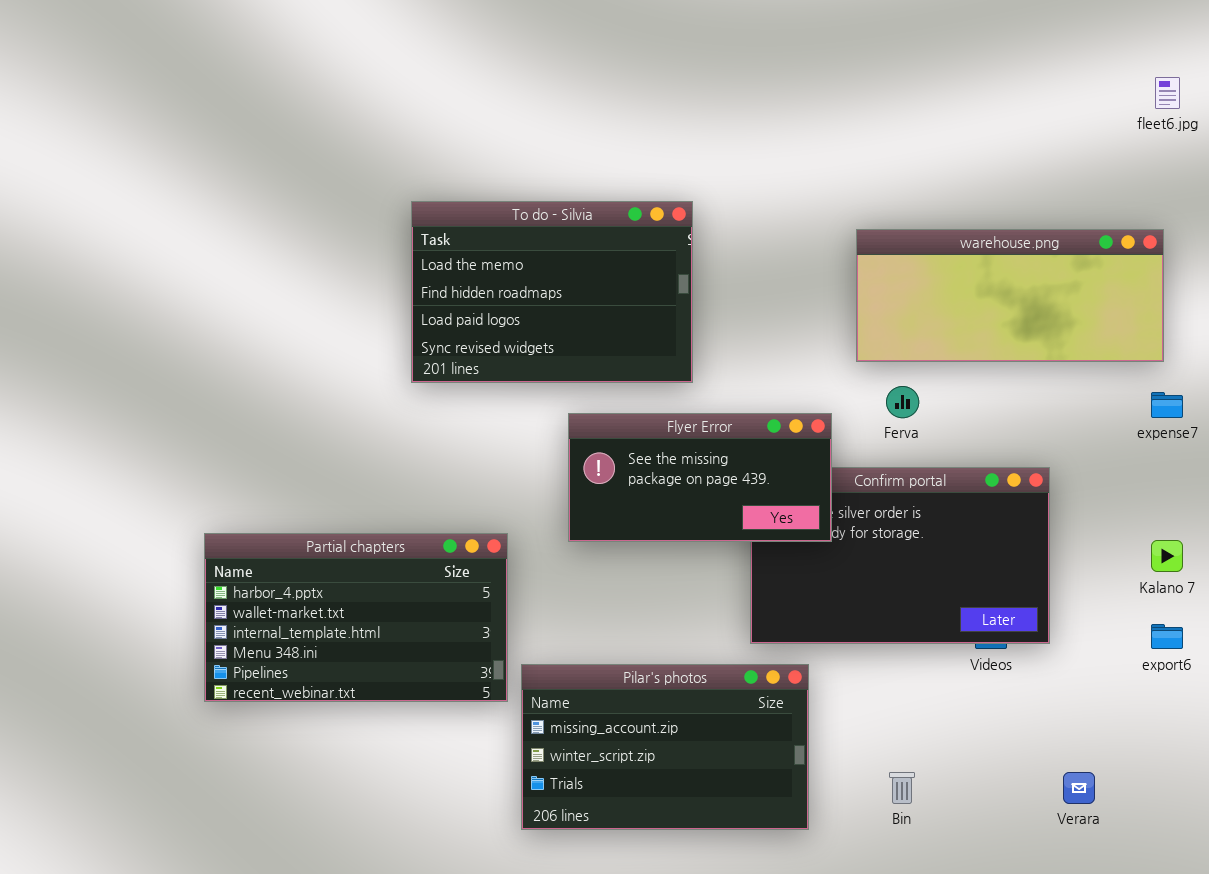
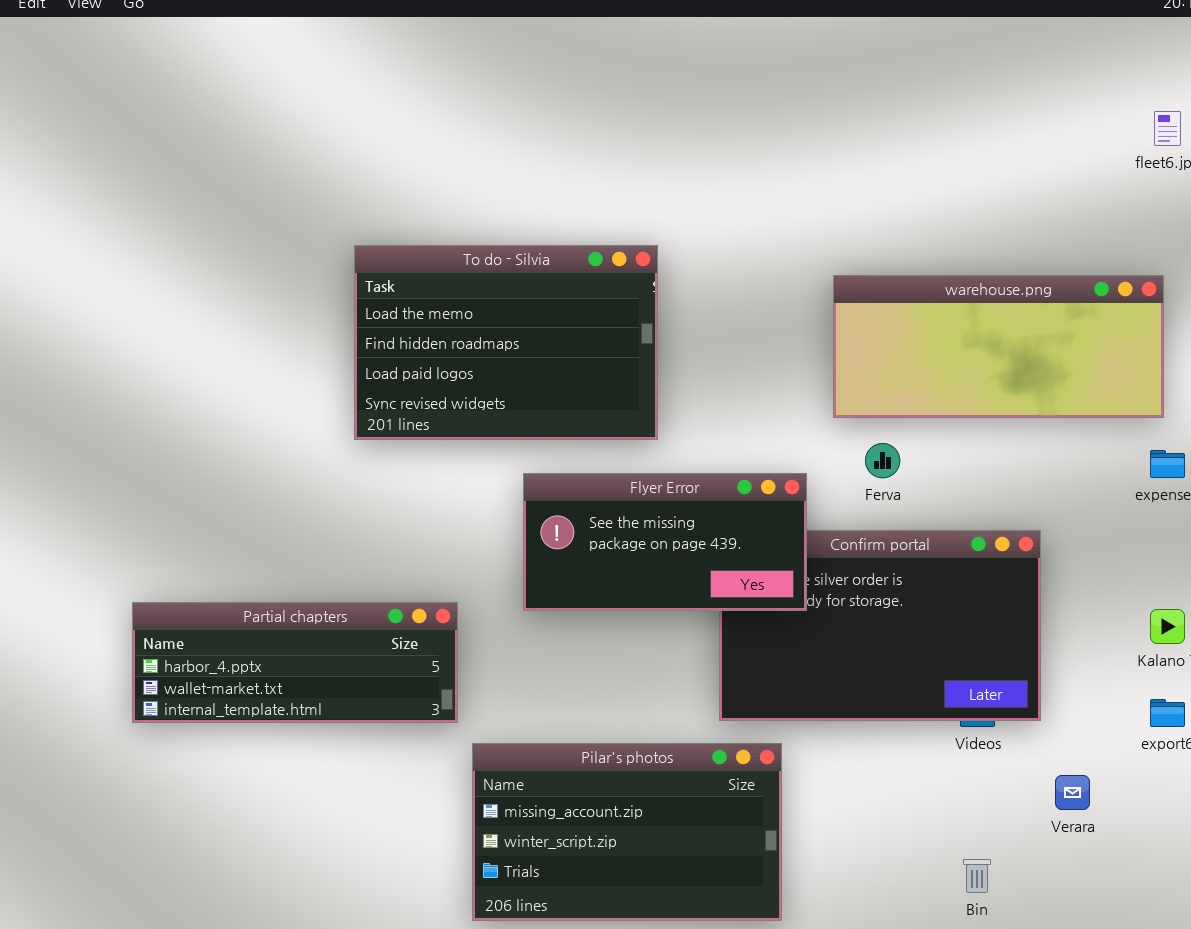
Partial chapters: [204,533,508,702] -> [132,602,458,723], resized
Bin: [889,772,915,804] -> [963,859,991,893], moved
Verara: [1063,772,1095,804] -> [1055,775,1090,810], moved

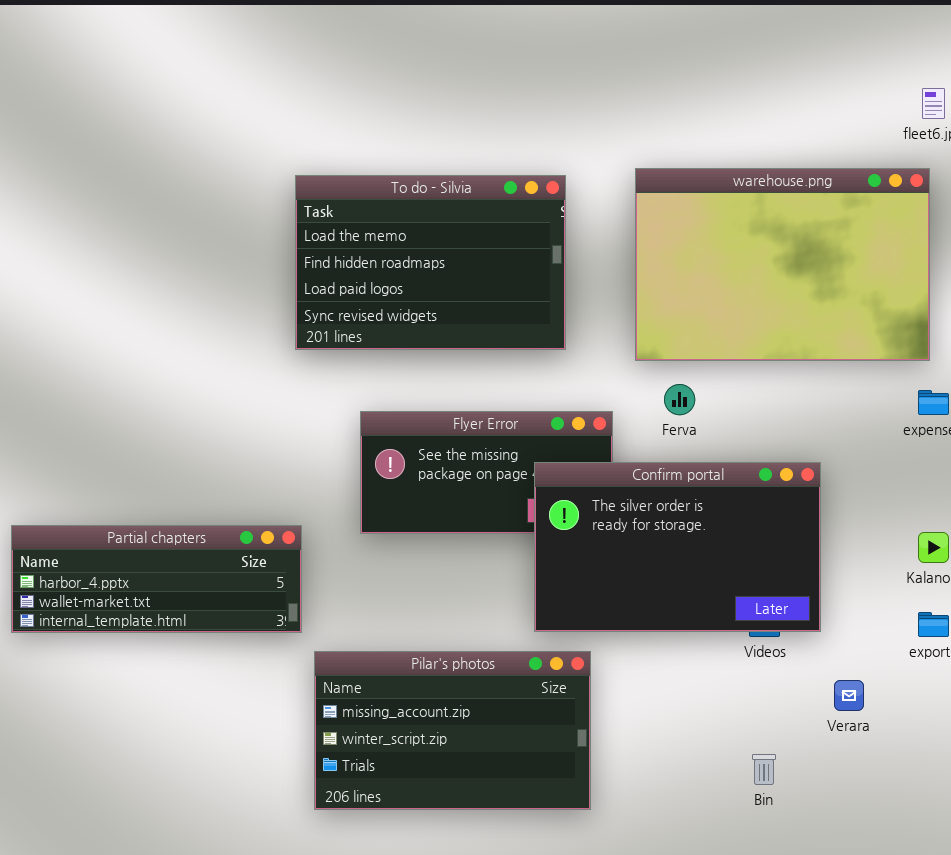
To do - Silvia: [354,245,658,440] -> [295,175,566,350], moved
warehouse.png: [833,275,1164,418] -> [635,168,930,361], resized
Confirm portal: [719,530,1041,721] -> [534,462,821,632], raised

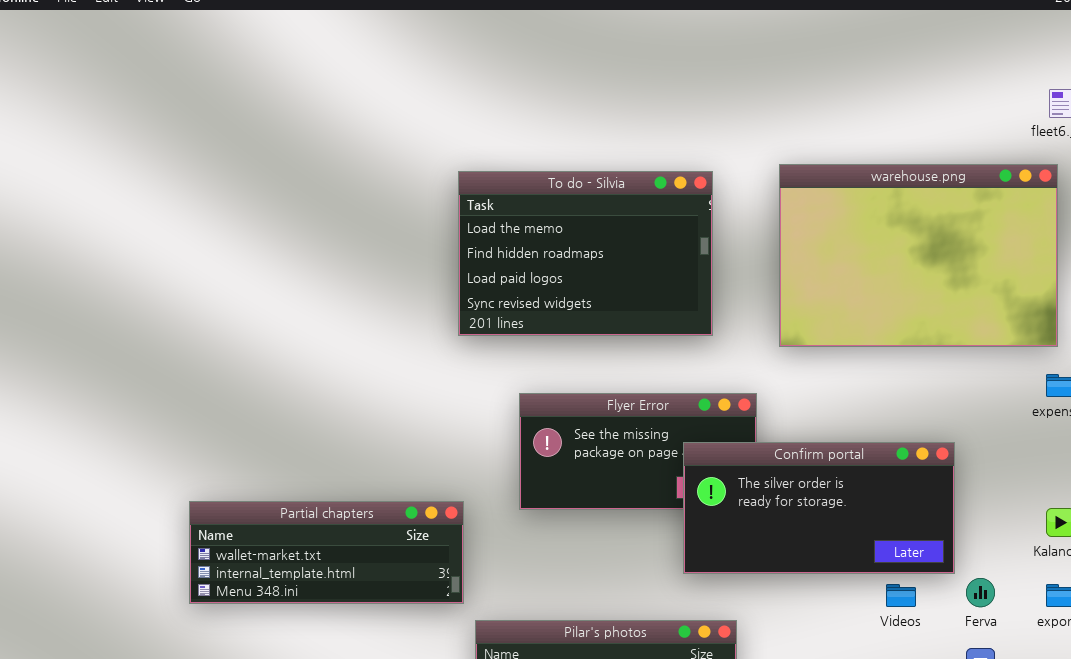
Ferva: [664,384,695,415] -> [966,578,995,607], moved
Confirm portal: [534,462,821,632] -> [683,442,955,574], resized
Partial chapters: [11,525,302,633] -> [189,501,464,604], scrolled down 1 row

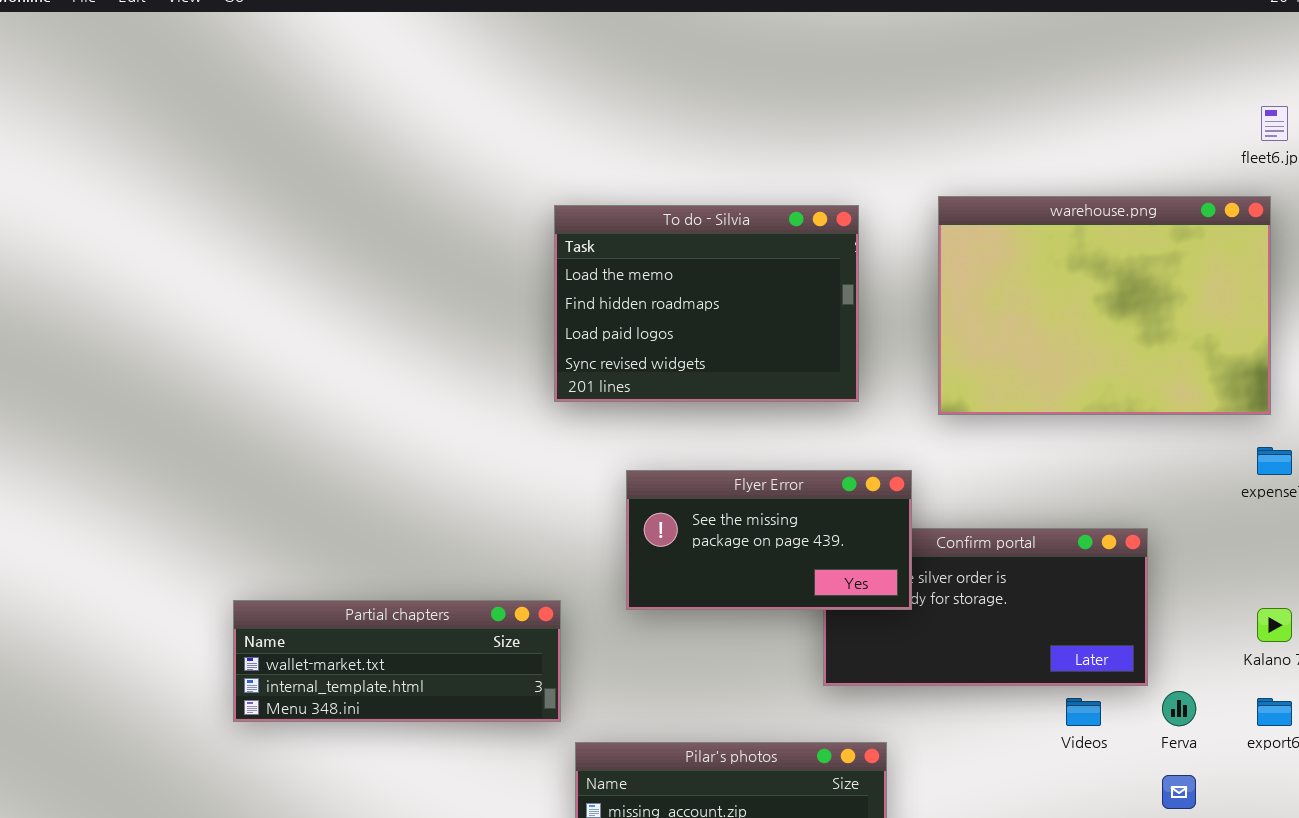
Flyer Error: [519,393,757,510] -> [626,470,912,610], raised

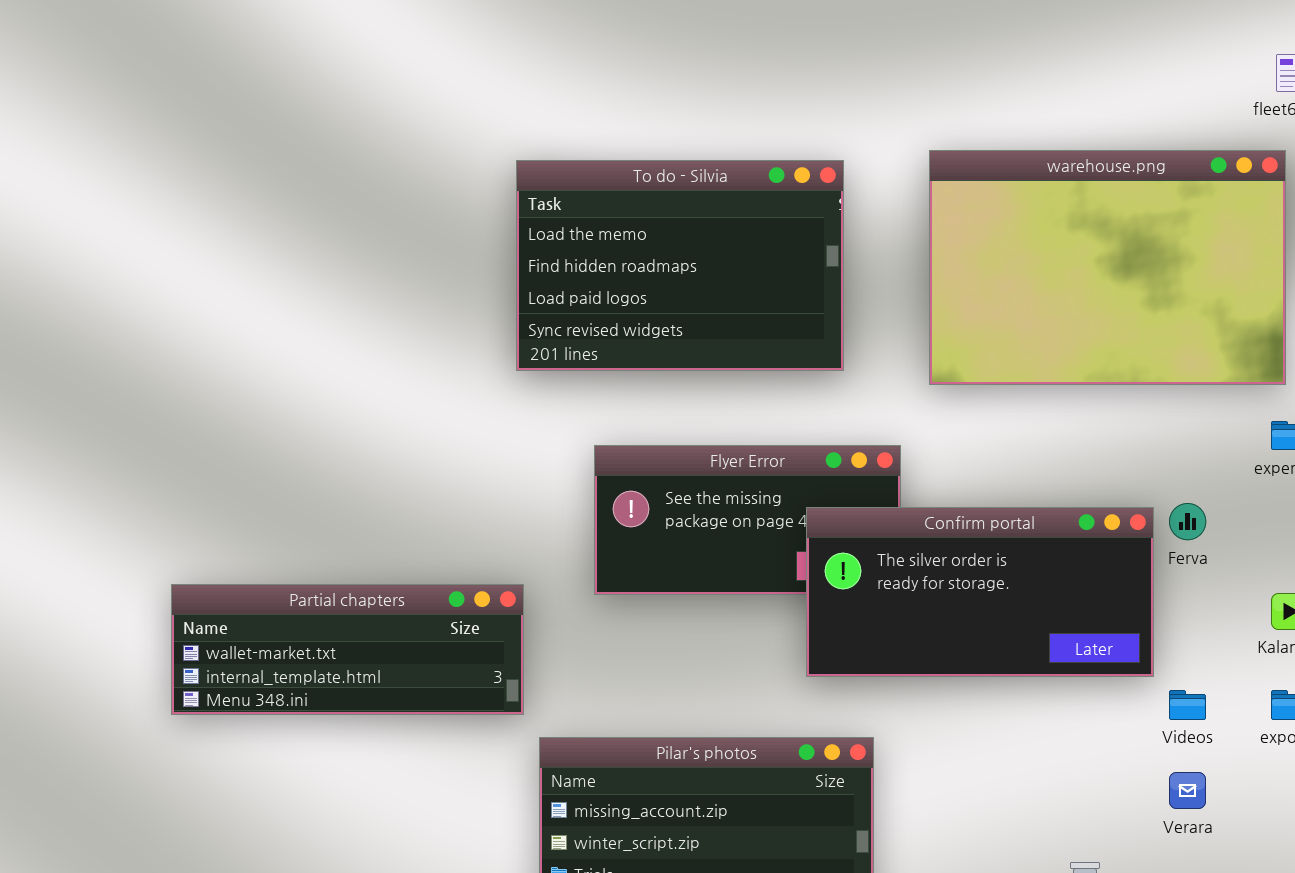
Confirm portal: [823,528,1148,686] -> [806,507,1154,677], raised
Ferva: [1162,691,1196,726] -> [1169,503,1206,540], moved
Videos: [1066,698,1101,726] -> [1169,690,1206,720], moved

